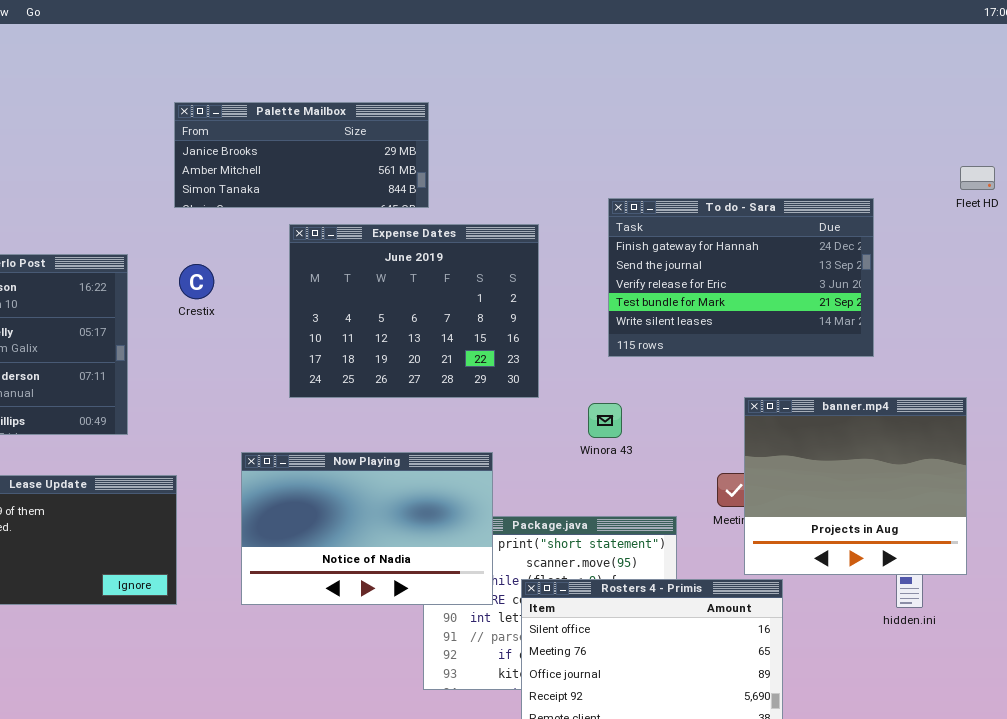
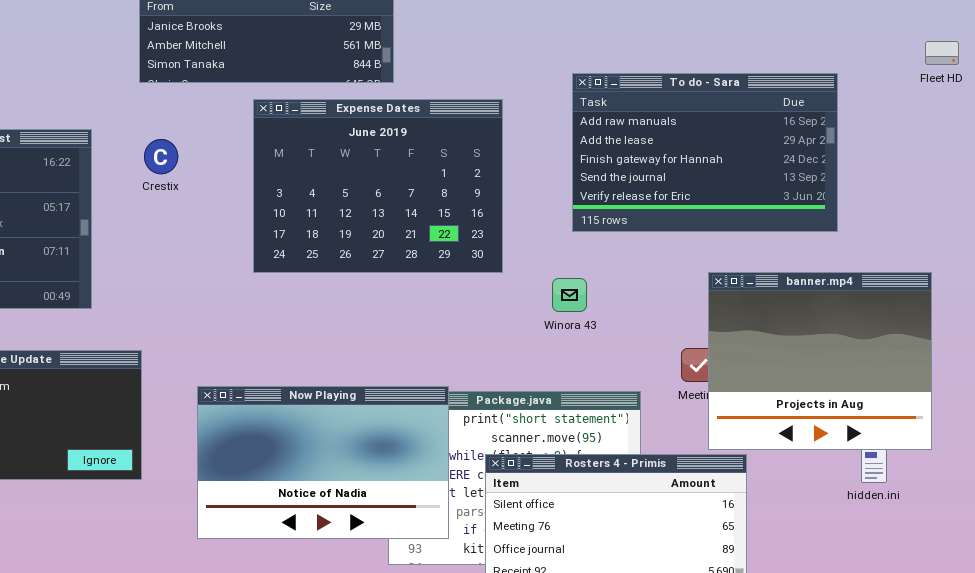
To do - Sara: [608,198,874,357] -> [572,73,838,232], scrolled up 2 rows
Now Playing: [241,452,493,605] -> [197,386,449,539], moved

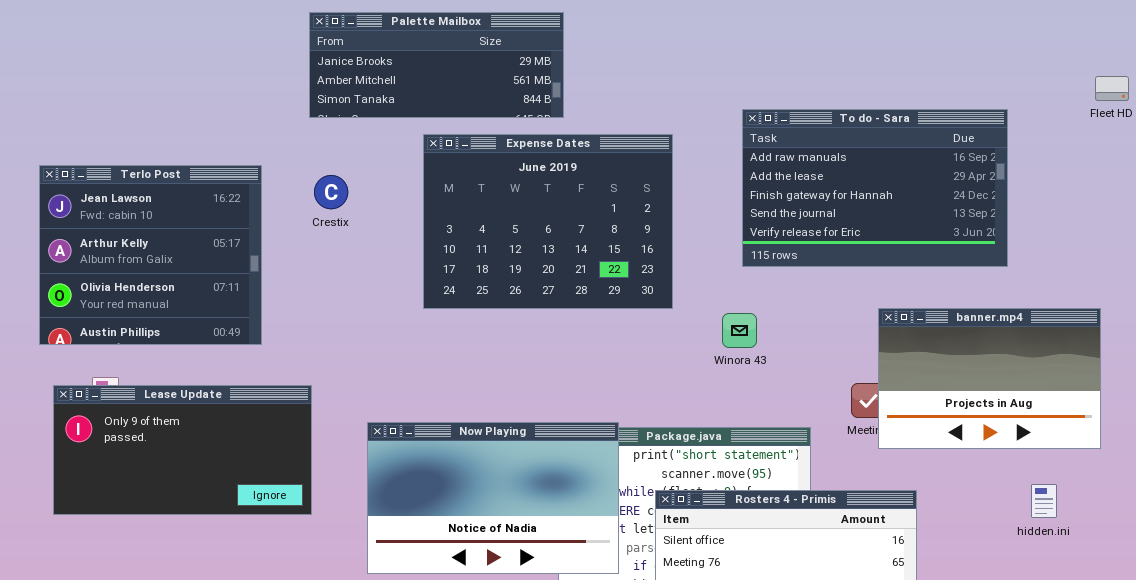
banner.mp4: [708,272,932,450] -> [878,308,1101,449], resized

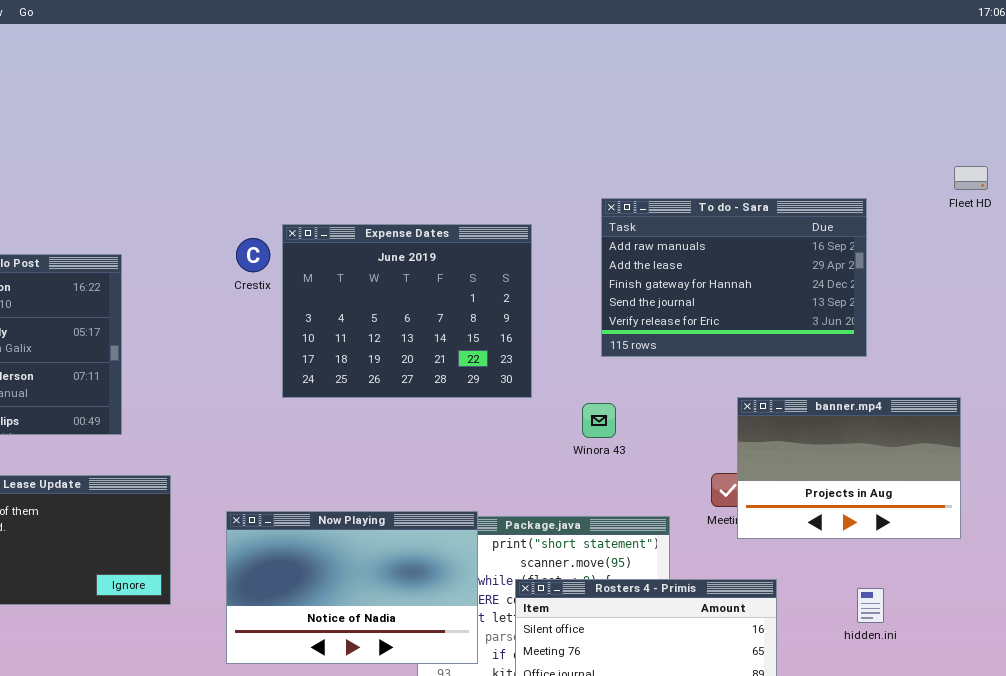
Palette Mailbox: [309,12,564,118] -> none, closed
Crestix: [314,175,348,209] -> [236,238,270,272], moved
hidden.ini: [1031,484,1057,518] -> [857,588,884,623], moved

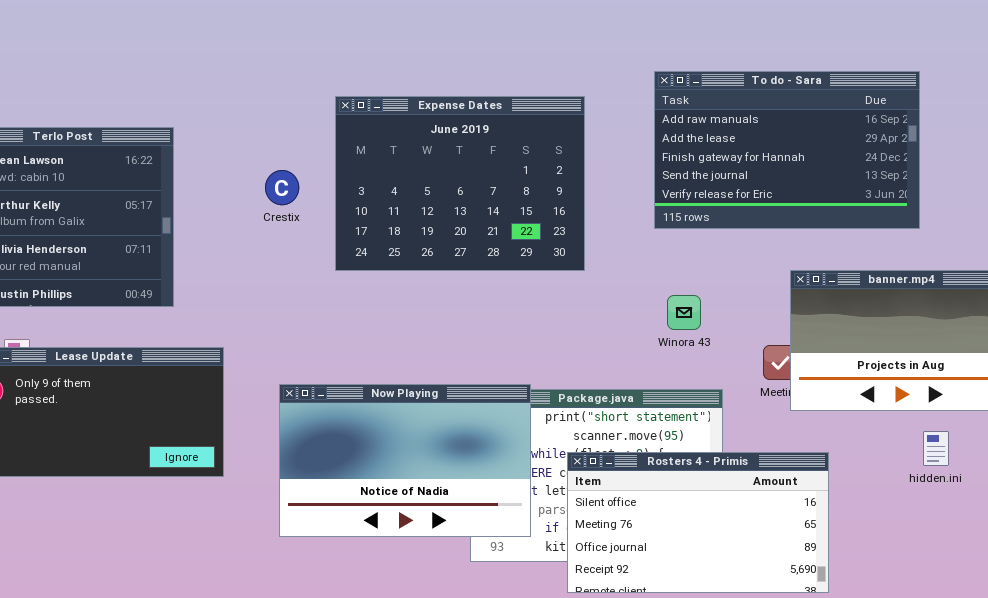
Crestix: [236,238,270,272] -> [265,170,299,205], moved
Winora 43: [582,403,616,438] -> [667,295,701,330], moved
hidden.ini: [857,588,884,623] -> [923,431,949,466], moved

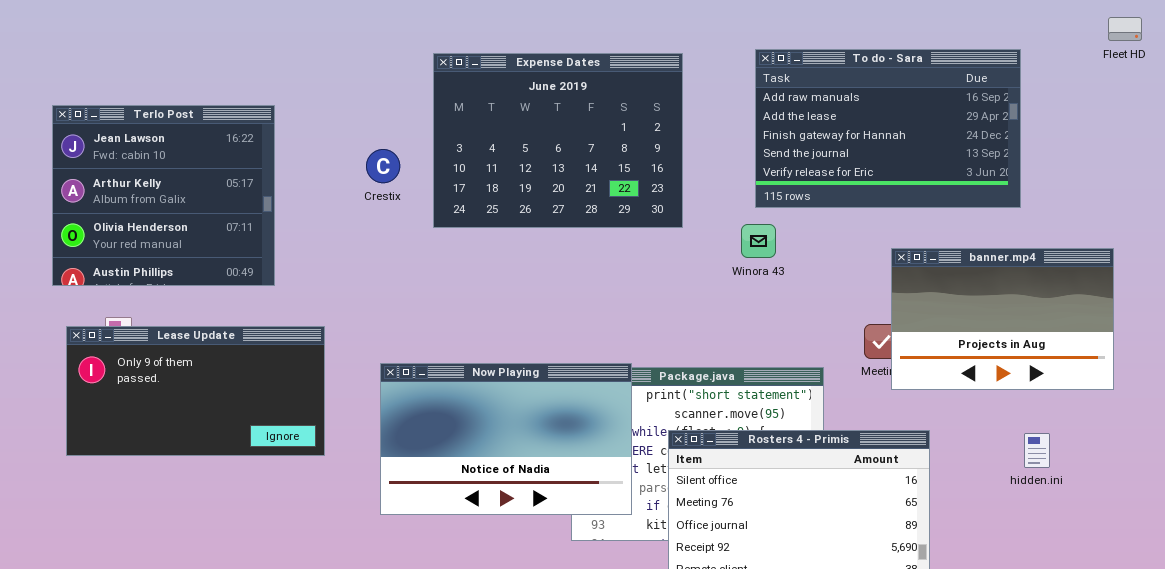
Expense Dates: [335,96,585,271] -> [433,53,683,228], moved
Winora 43: [667,295,701,330] -> [741,224,776,258], moved
hidden.ini: [923,431,949,466] -> [1024,433,1050,468], moved

